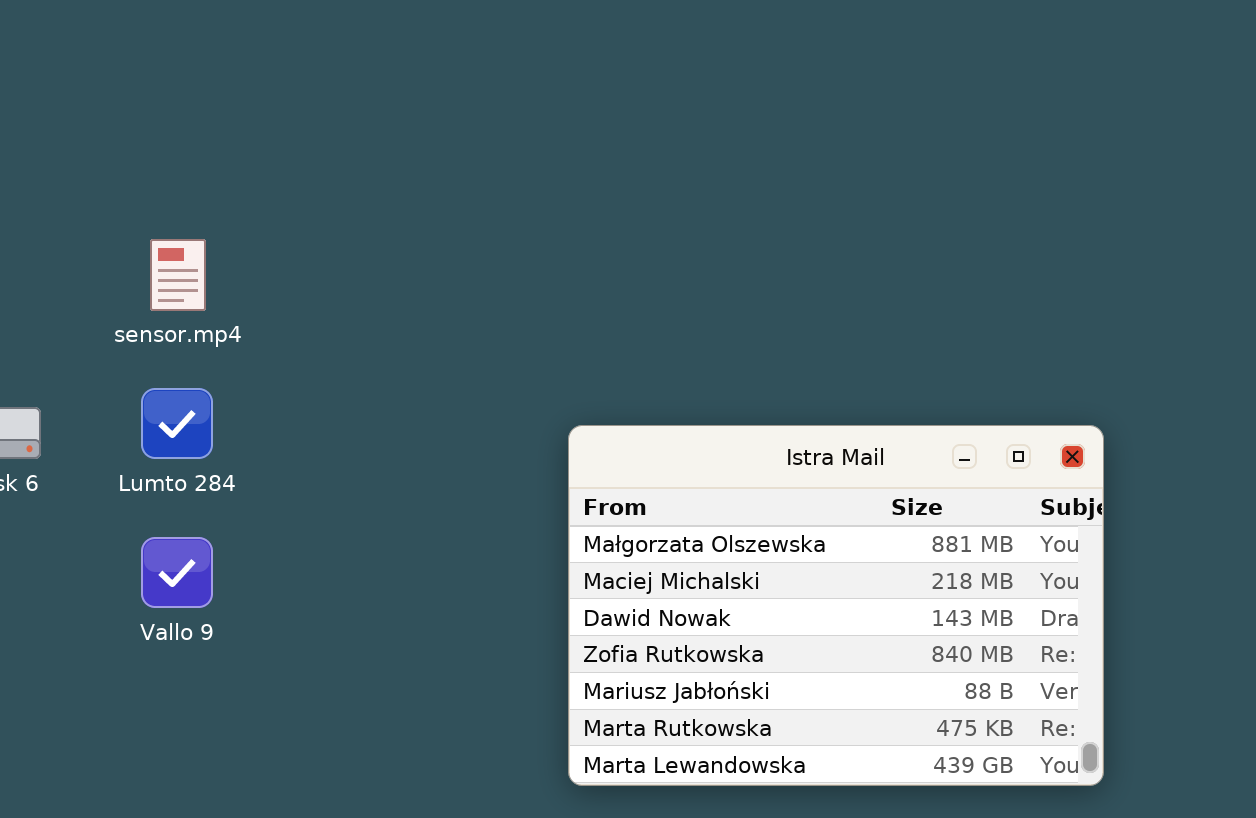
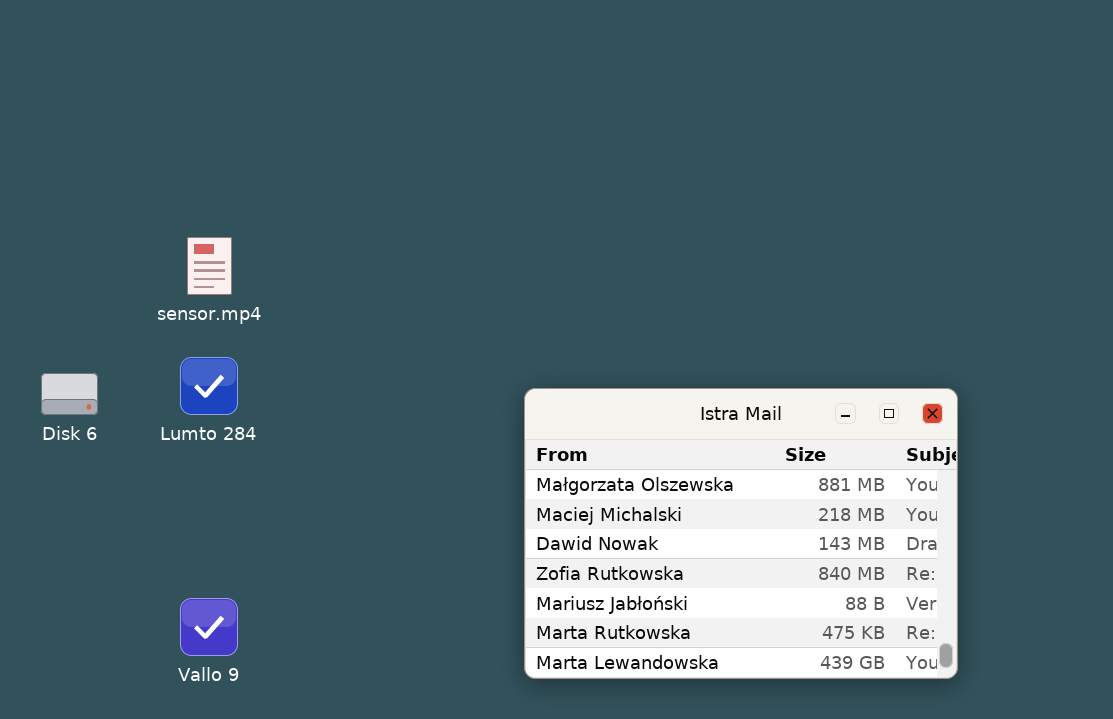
Vallo 9: [141,537,213,608] -> [180,598,238,656], moved

